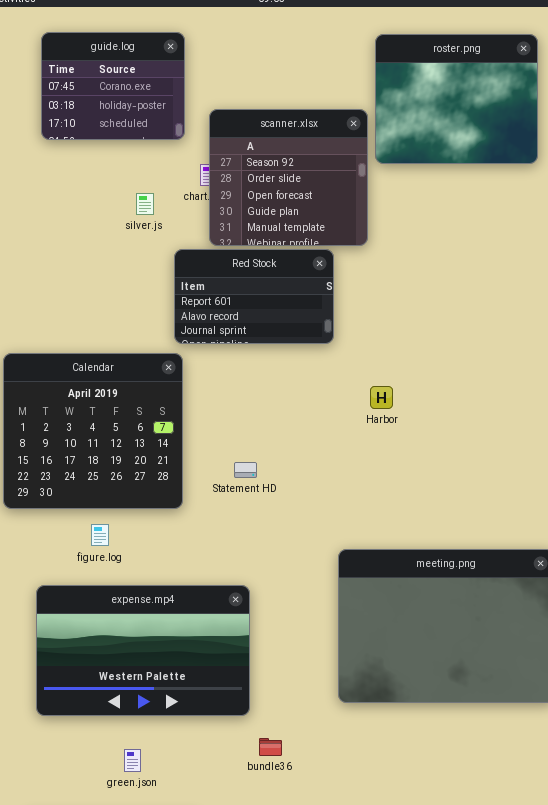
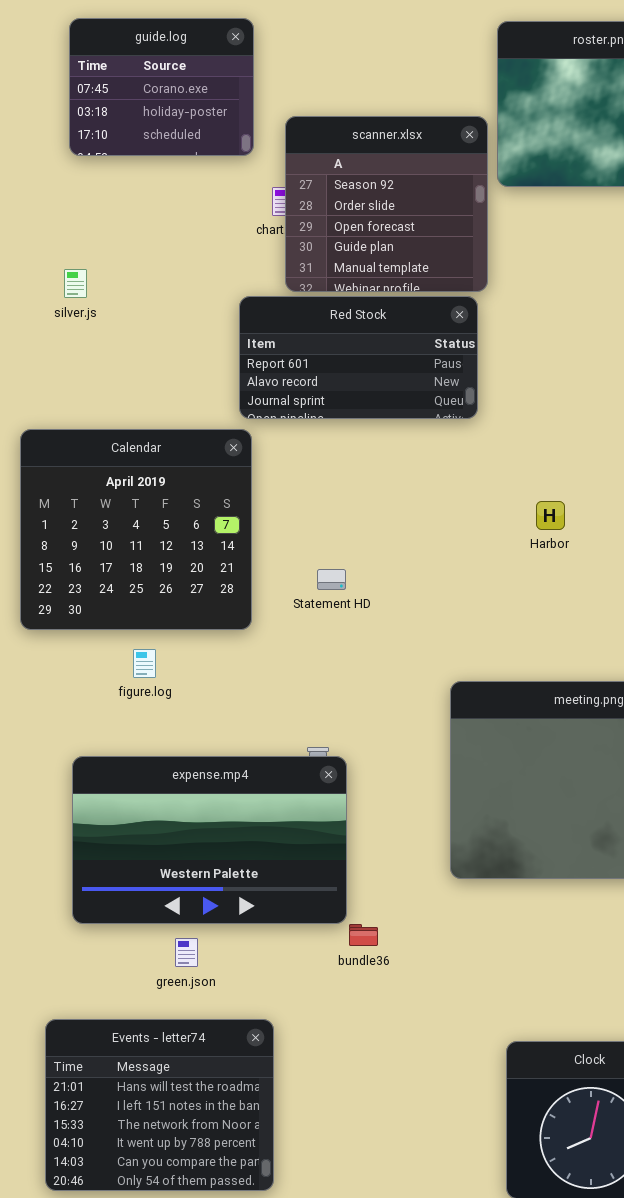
silver.js: [136,193,154,215] -> [64,269,87,298], moved
Red Stock: [174,249,334,344] -> [239,296,478,419], resized
Harbor: [370,386,393,409] -> [536,501,565,530], moved
expense.mp4: [36,585,250,716] -> [72,756,347,924], moved

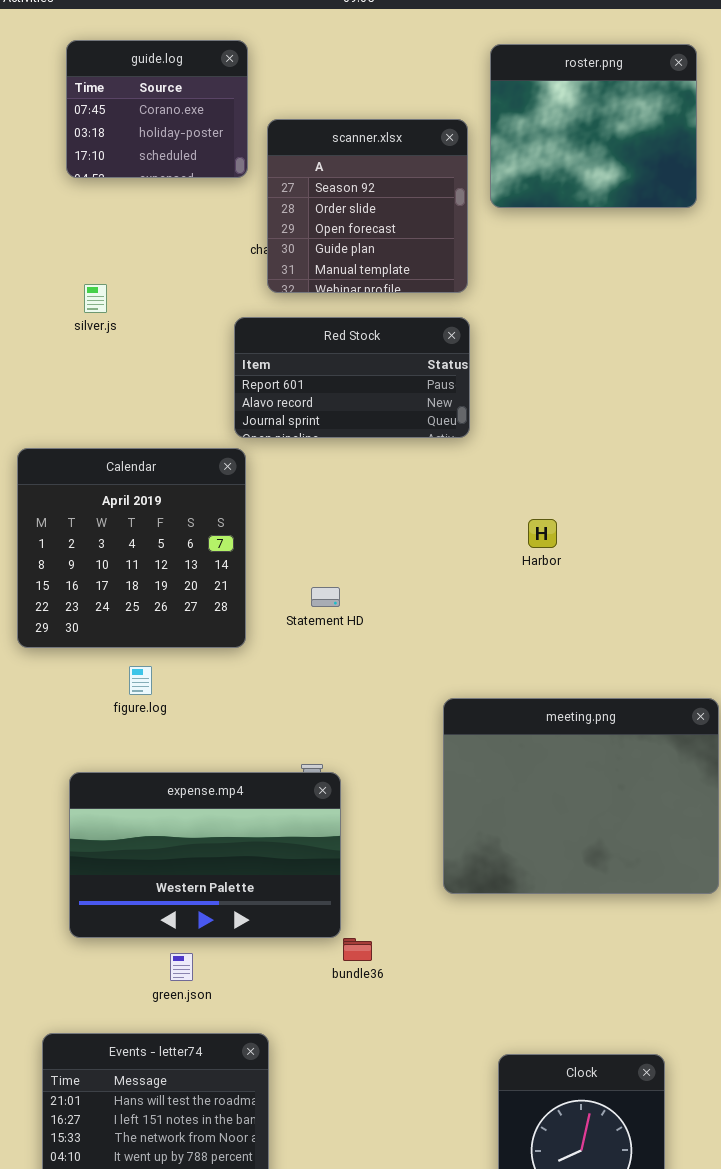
scanner.xlsx: [285,116,488,292] -> [267,119,468,293], moved
silver.js: [64,269,87,298] -> [84,284,107,313], moved

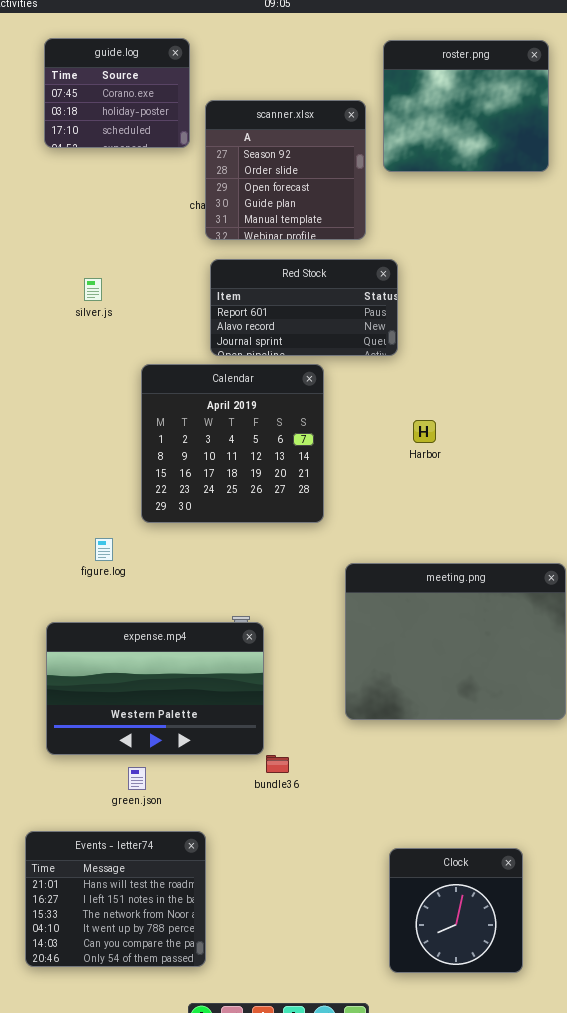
silver.js: [84,284,107,313] -> [84,278,102,301], moved
Red Stock: [234,317,470,438] -> [210,259,398,356], moved
Calendar: [17,448,246,648] -> [141,364,324,523], moved

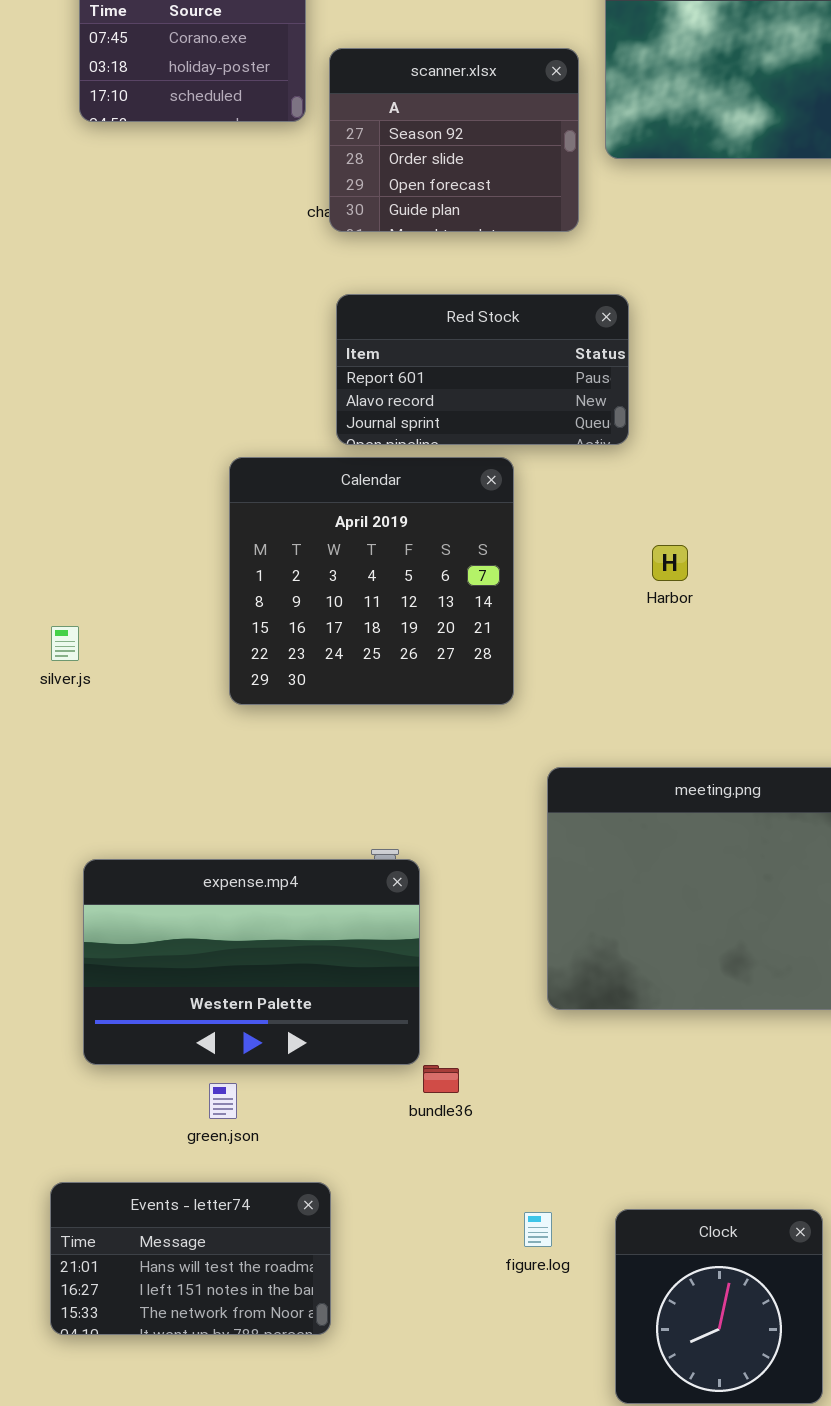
scanner.xlsx: [205,100,366,240] -> [329,48,579,232], resized
silver.js: [84,278,102,301] -> [51,626,79,661], moved
figure.log: [95,538,113,561] -> [524,1212,552,1247], moved
Events - letter74: [25,831,206,967] -> [50,1182,331,1335], resized

